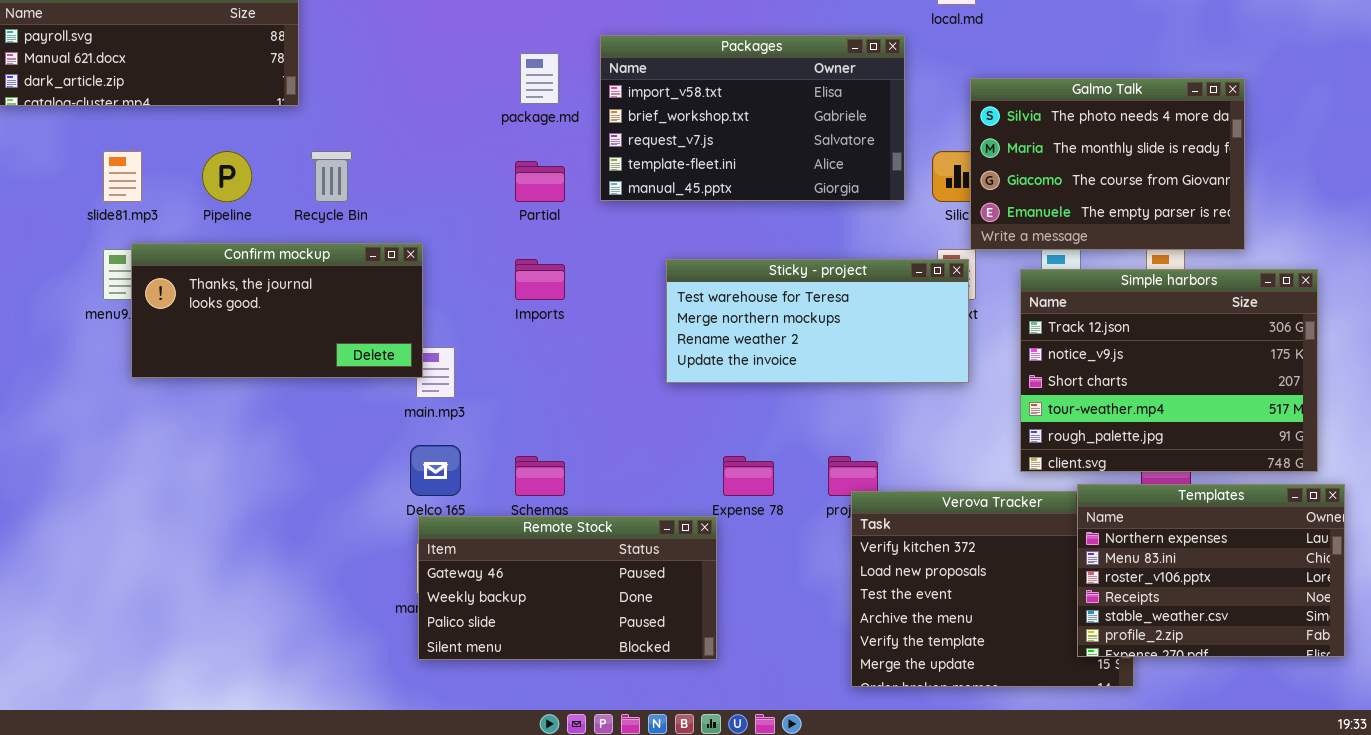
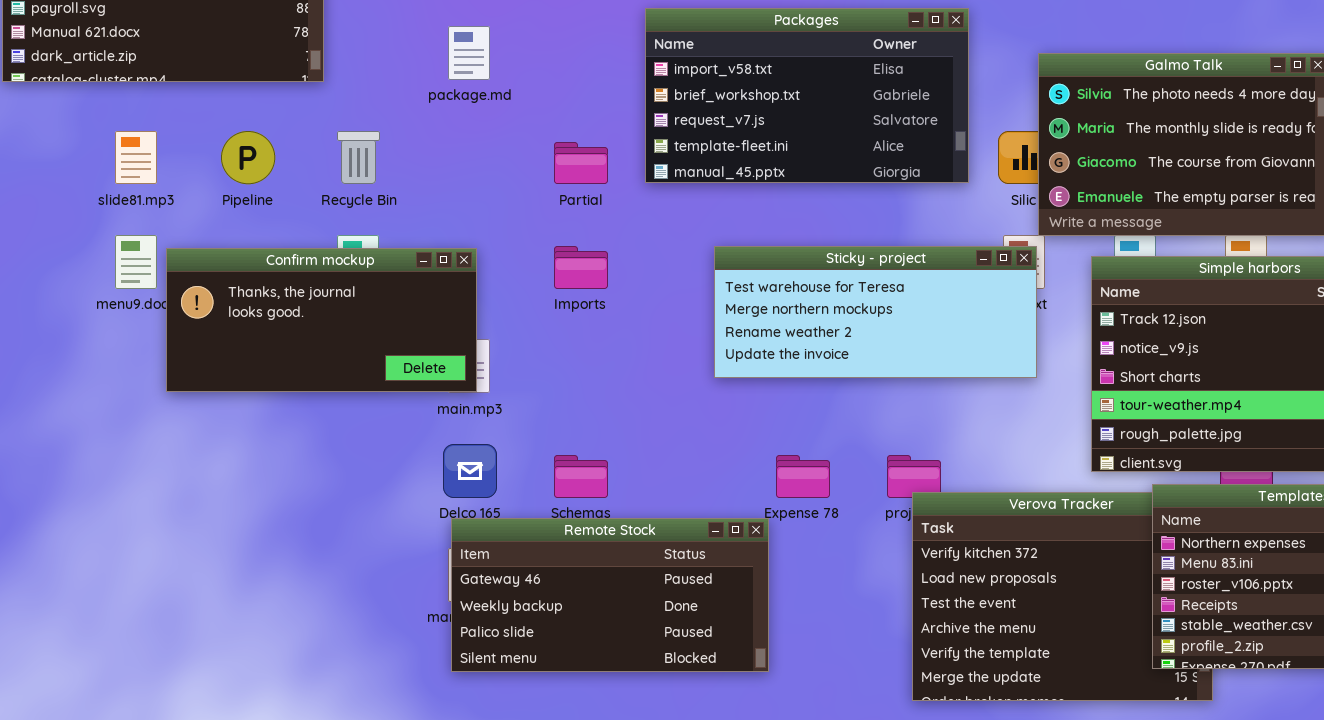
package.md: [520,53,559,104] -> [448,26,490,80], moved
Confirm mockup: [131,243,423,378] -> [166,248,477,392], moved

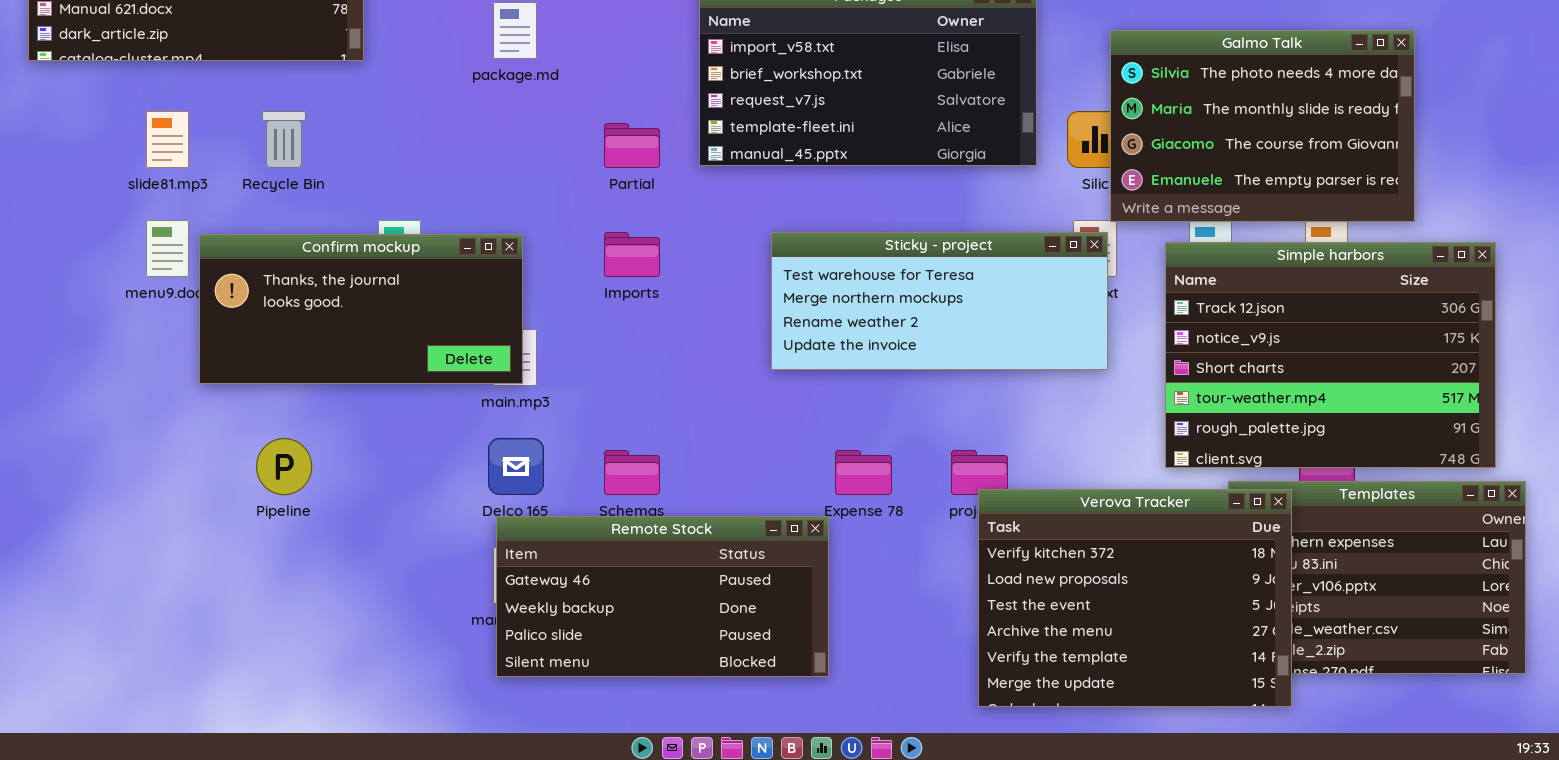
Pipeline: [221,131,275,184] -> [256,438,312,495], moved
Recycle Bin: [337,131,380,184] -> [262,111,306,168], moved
Verova Tracker: [912,492,1213,701] -> [978,489,1292,707], raised

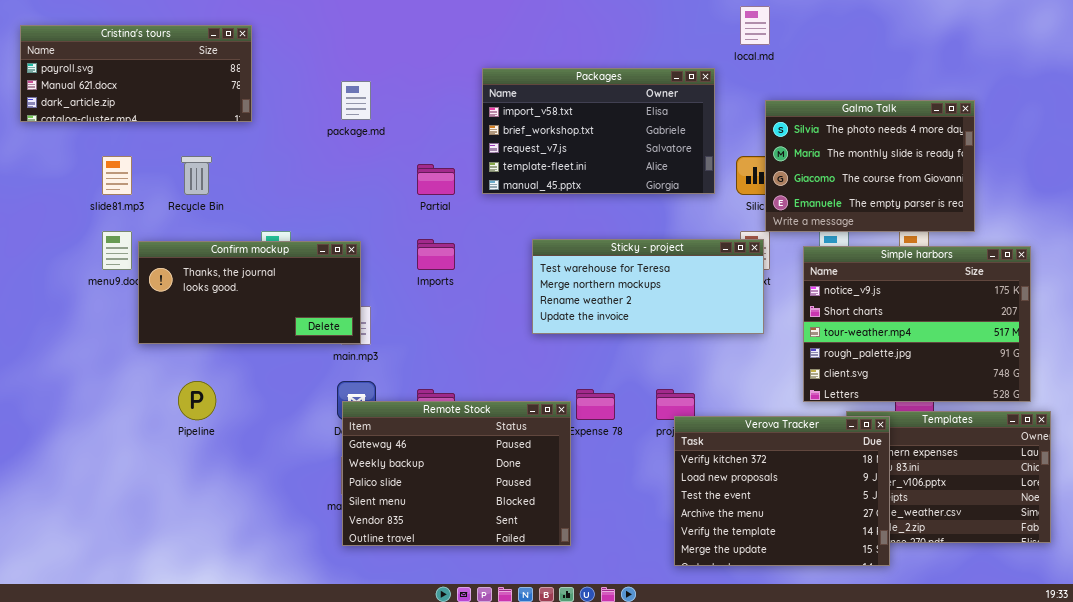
Simple harbors: [1165,242,1496,468] -> [803,246,1031,402], scrolled down 1 row
Remote Stock: [496,516,829,677] -> [342,401,571,546], resized

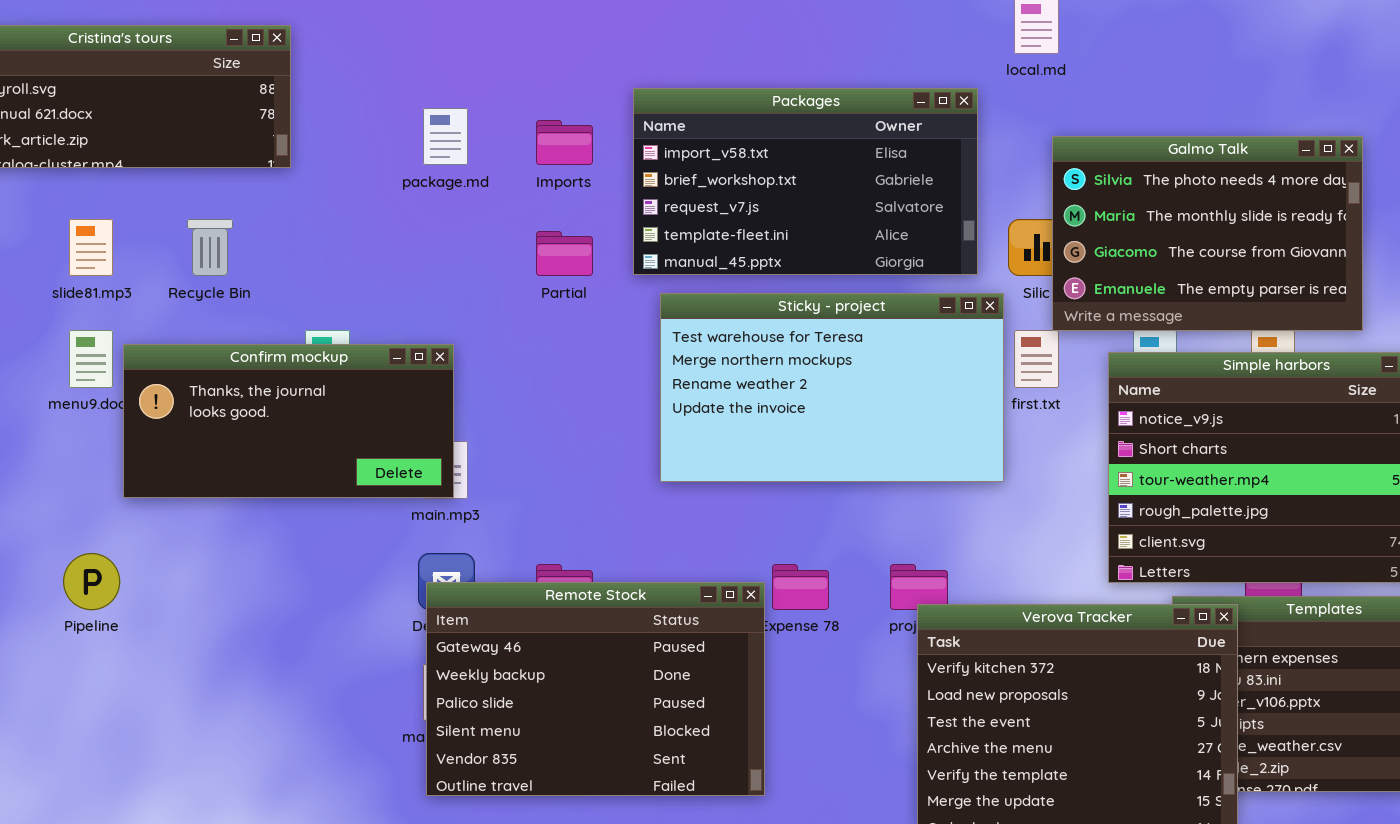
Imports: [417,239,455,270] -> [536,120,593,165], moved
Sticky - project: [532,239,764,334] -> [660,293,1004,482], moved, resized
Pipeline: [178,381,216,420] -> [63,553,120,610], moved

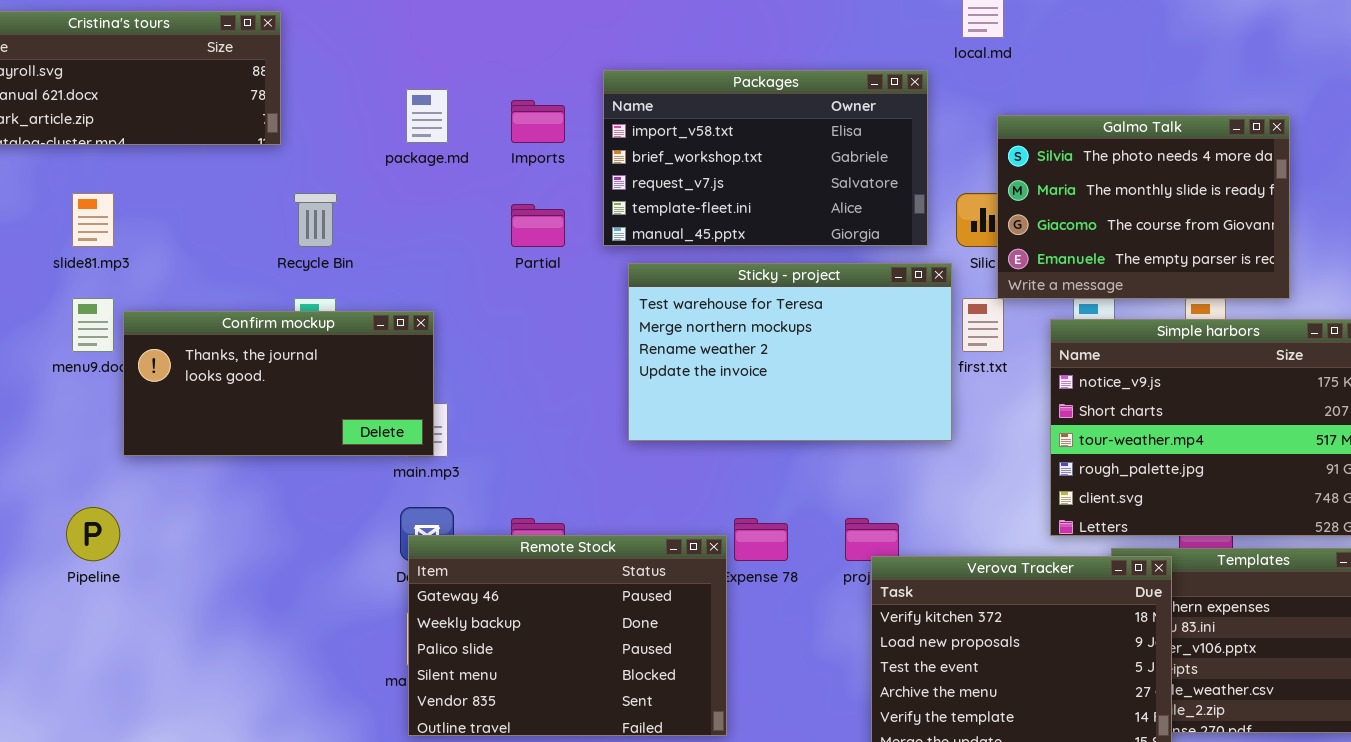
Recycle Bin: [187,219,233,276] -> [294,193,337,247], moved

